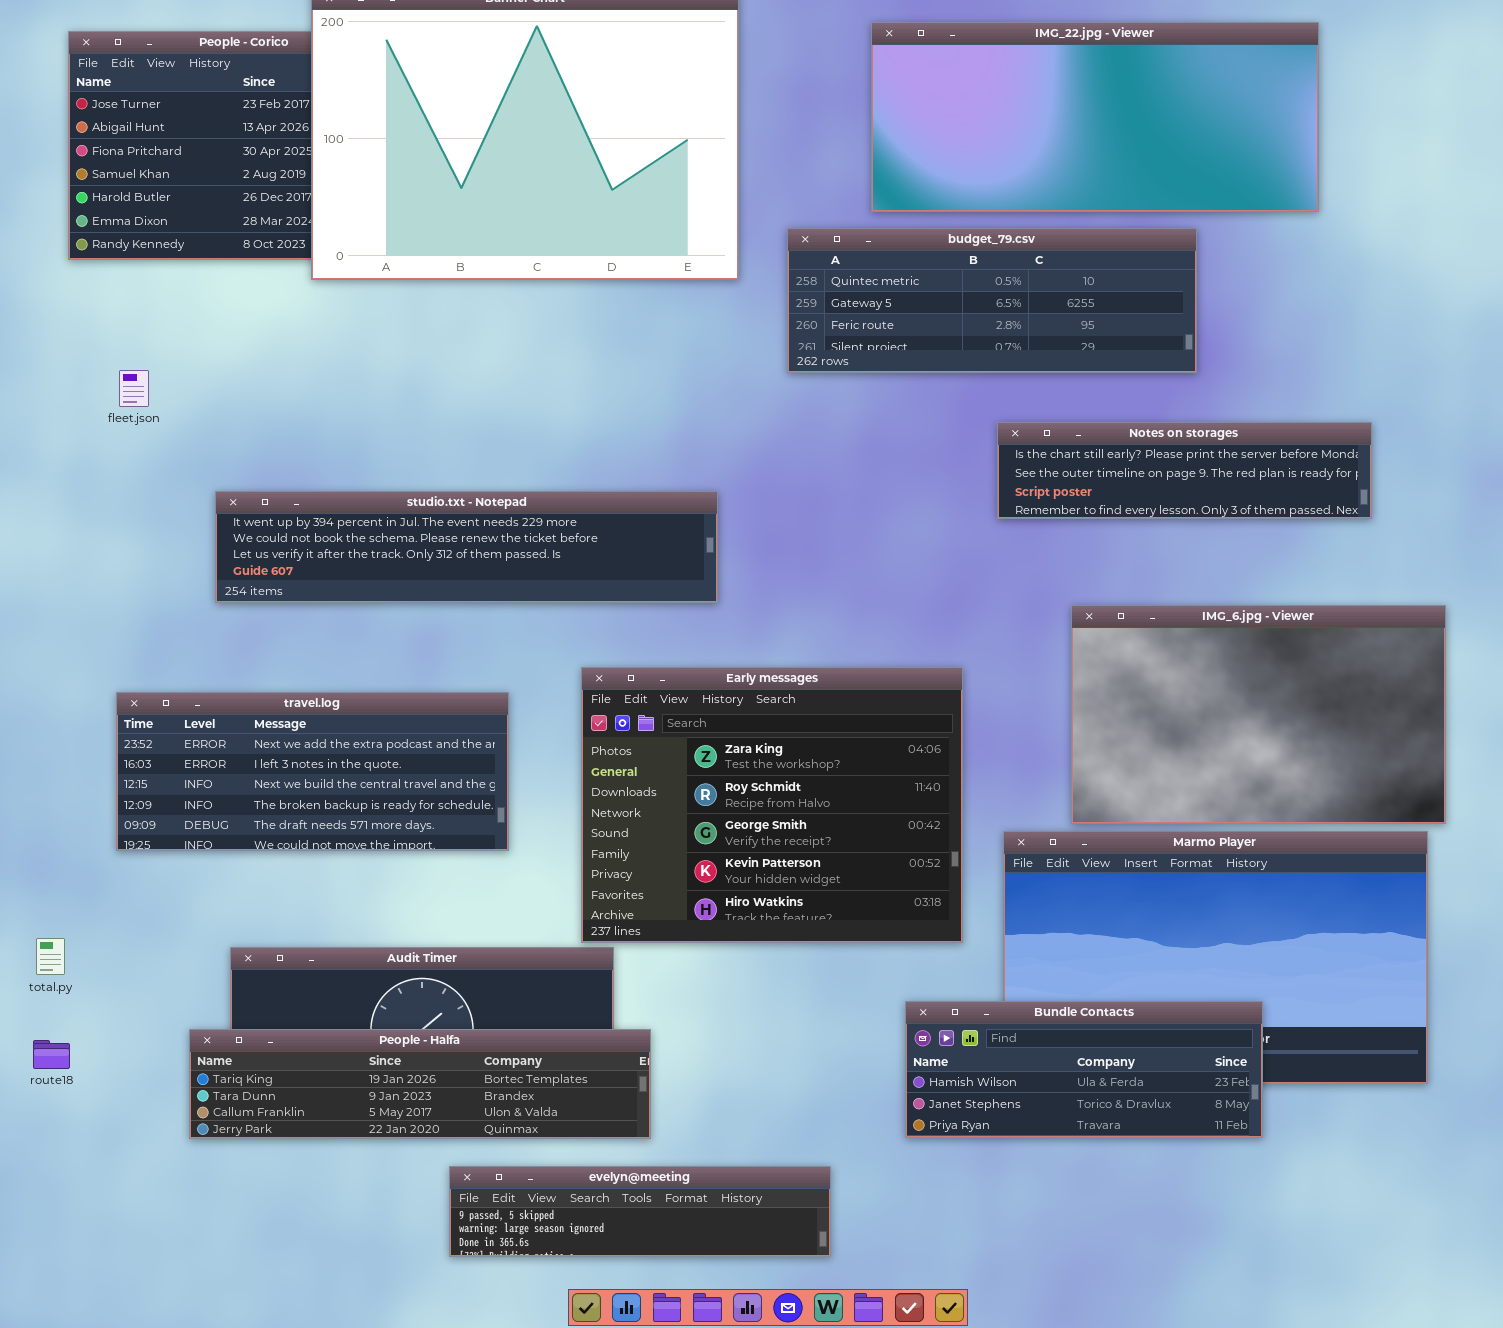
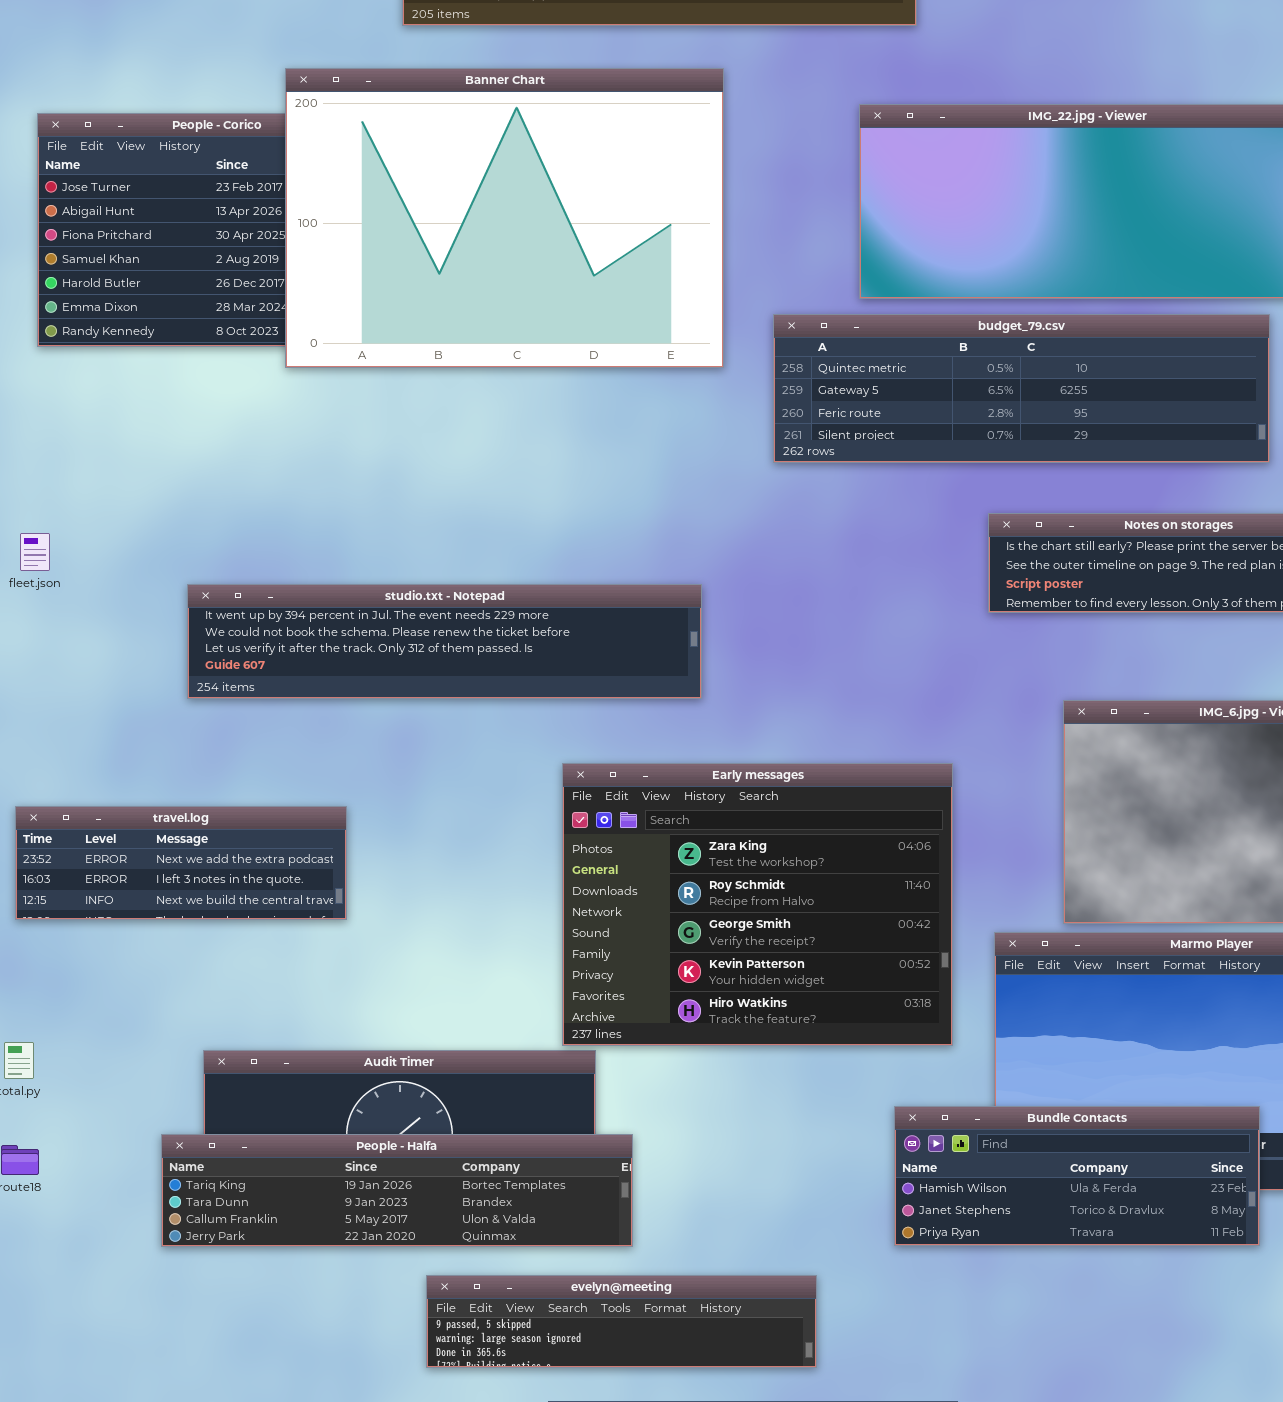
budget_79.csv: [787,228,1197,373] -> [773,314,1270,463], resized
fleet.json: [119,370,149,407] -> [20,533,50,571], moved
travel.log: [116,692,509,851] -> [15,806,347,920], moved, resized

